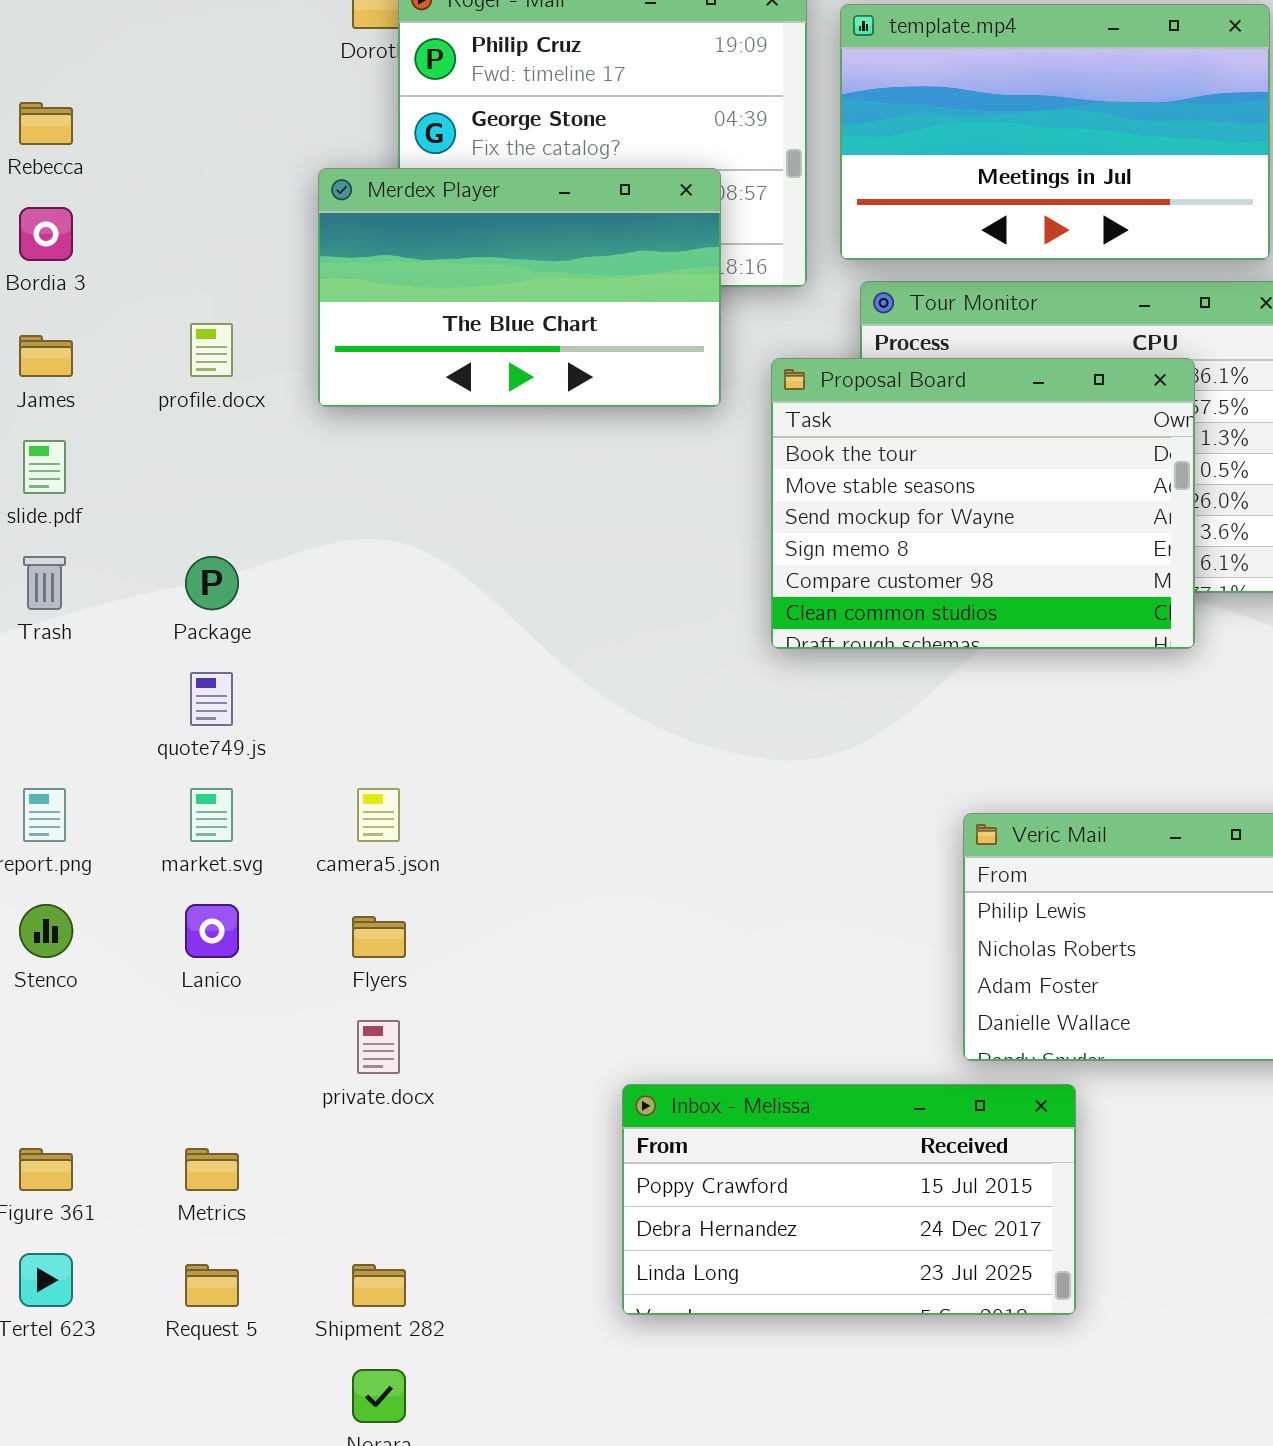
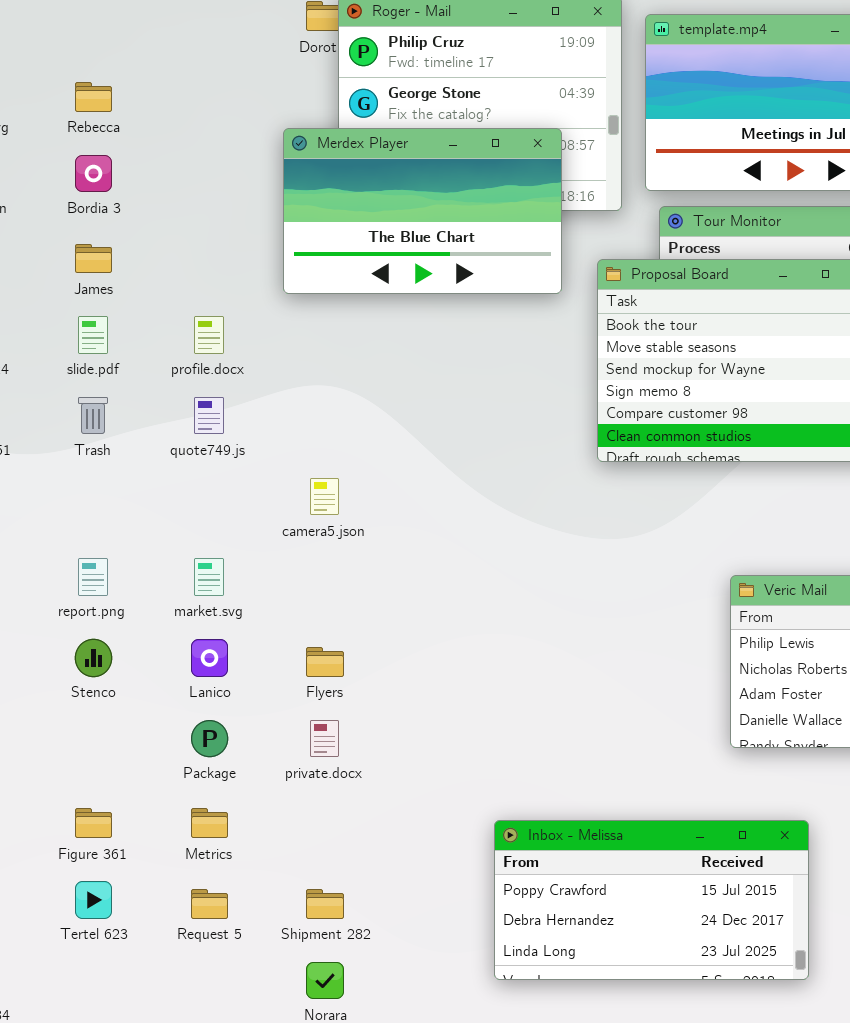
profile.docx: [190,323,233,377] -> [194,316,224,354], moved
Package: [185,556,239,610] -> [191,720,228,757], moved
quote749.js: [190,672,233,726] -> [194,397,224,434], moved
camera5.json: [357,788,400,842] -> [310,478,339,515], moved
Inbox - Melissa: [622,1084,1076,1315] -> [494,820,809,980], moved

